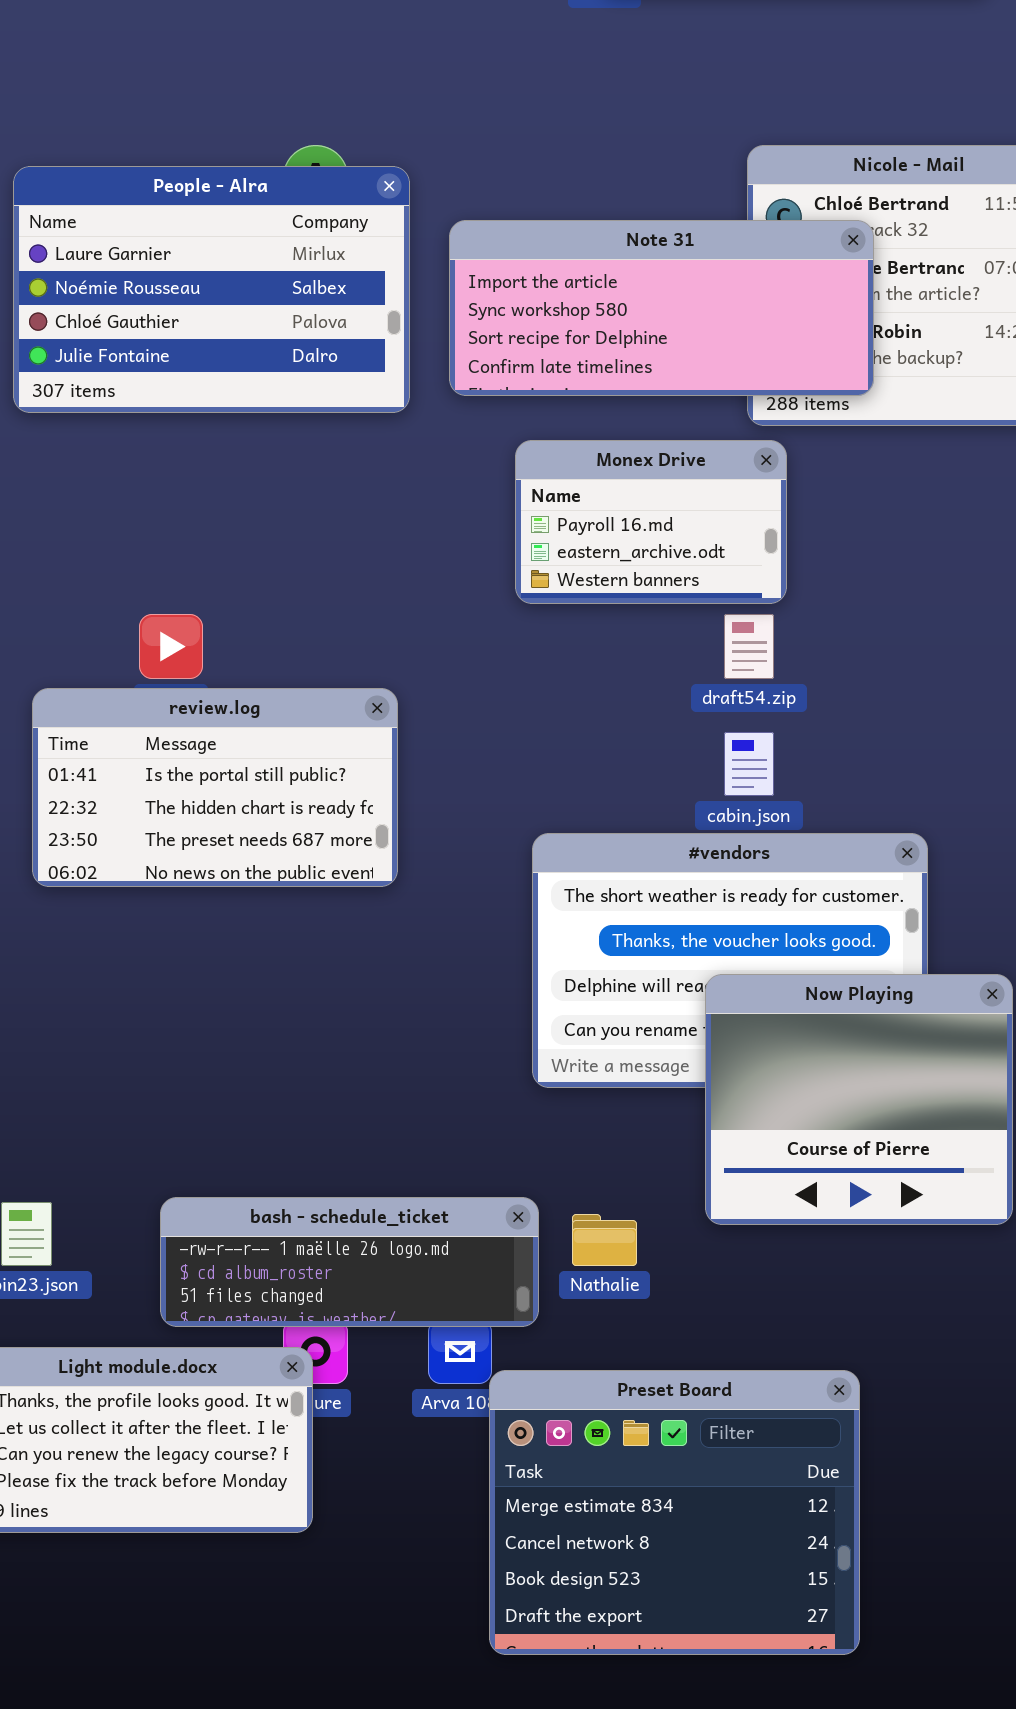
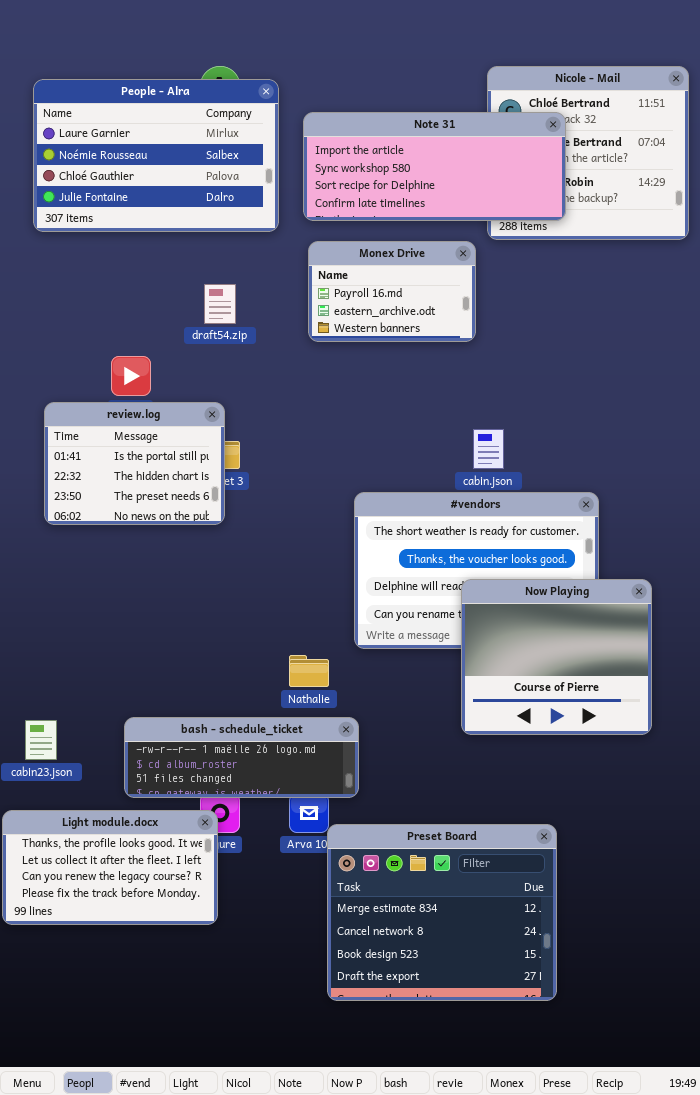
Monex Drive: [515,440,787,604] -> [308,241,476,342], moved
draft54.zip: [724,614,774,679] -> [204,284,236,324], moved
review.log: [32,688,398,887] -> [44,402,225,525], resized
Nathalie: [572,1214,637,1266] -> [289,655,329,687], moved

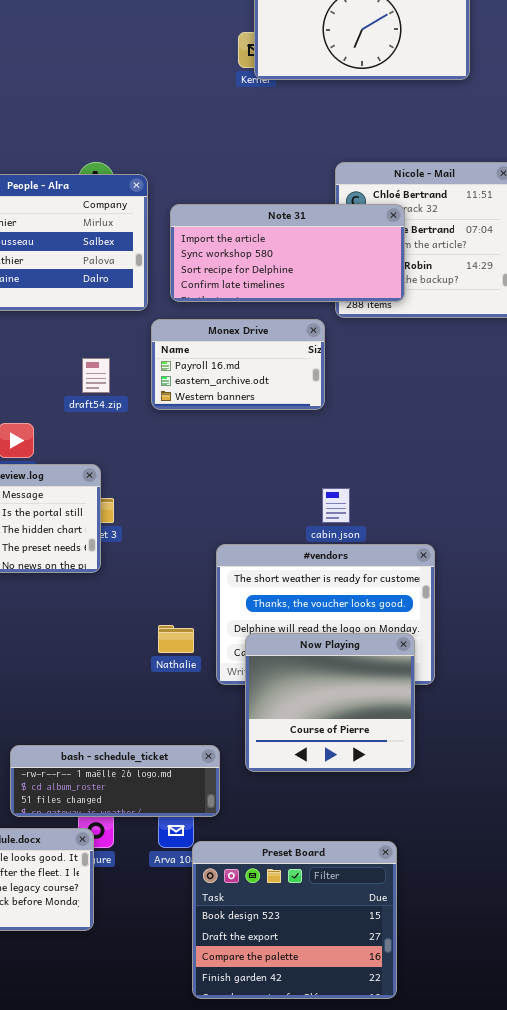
Monex Drive: [308,241,476,342] -> [151,319,325,410], resized
Now Playing: [461,579,652,735] -> [245,633,415,772], moved
Nathalie: [289,655,329,687] -> [158,625,194,653], moved
Preset Board: [327,824,557,1001] -> [192,841,397,999], scrolled down 2 rows

